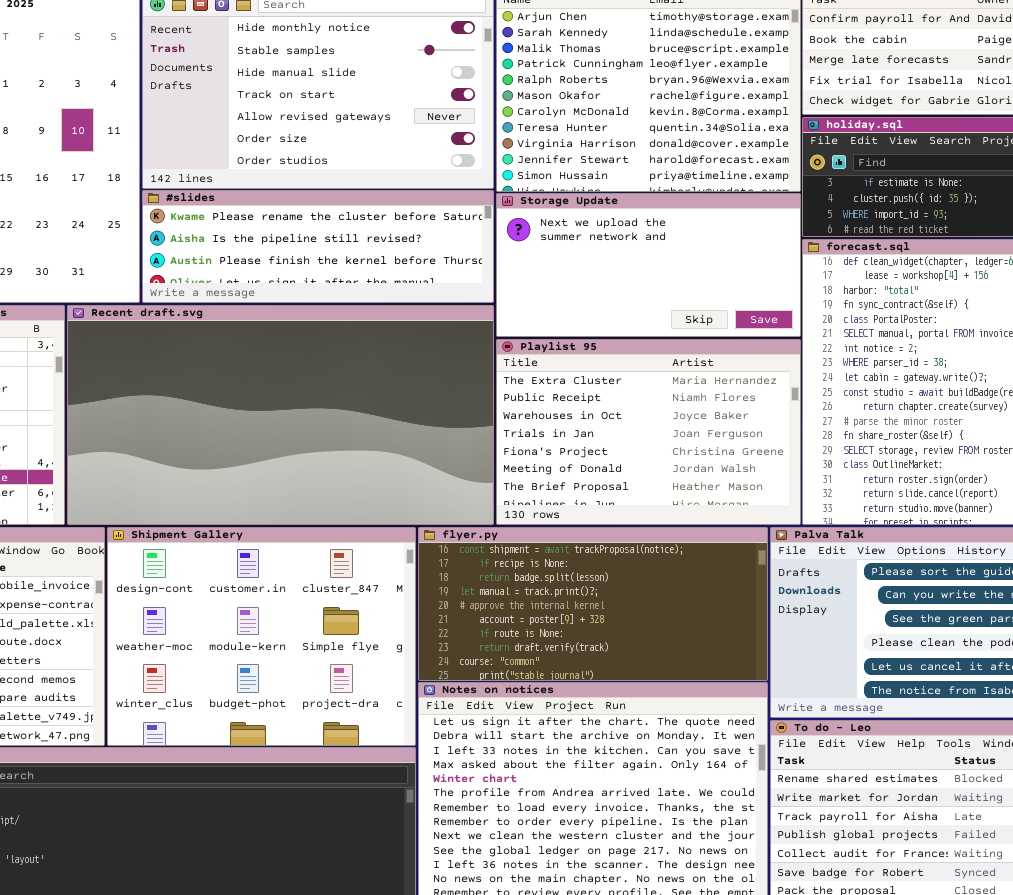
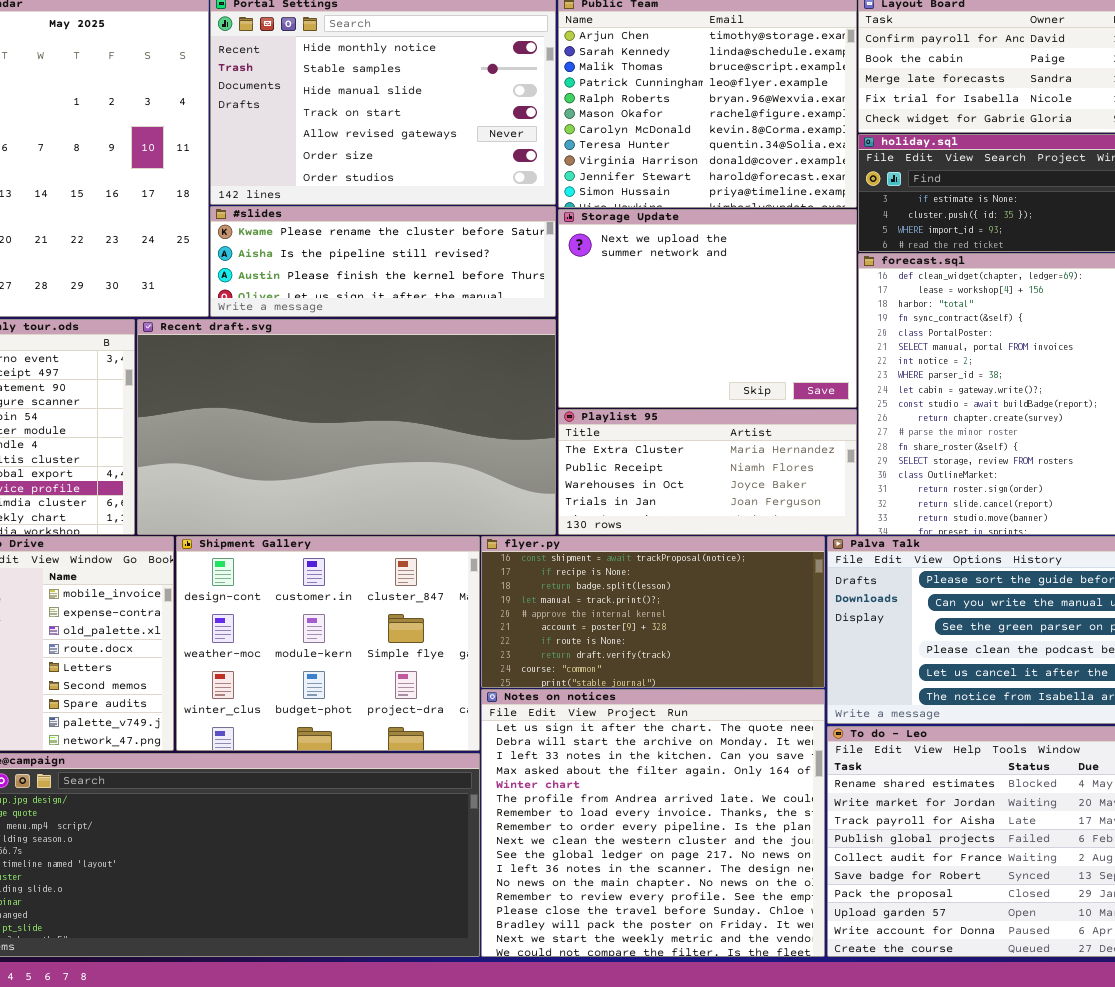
Storage Update: [496,193,801,337] -> [558,209,857,408], resized
Playlist 95: [496,339,801,525] -> [558,409,857,535], resized

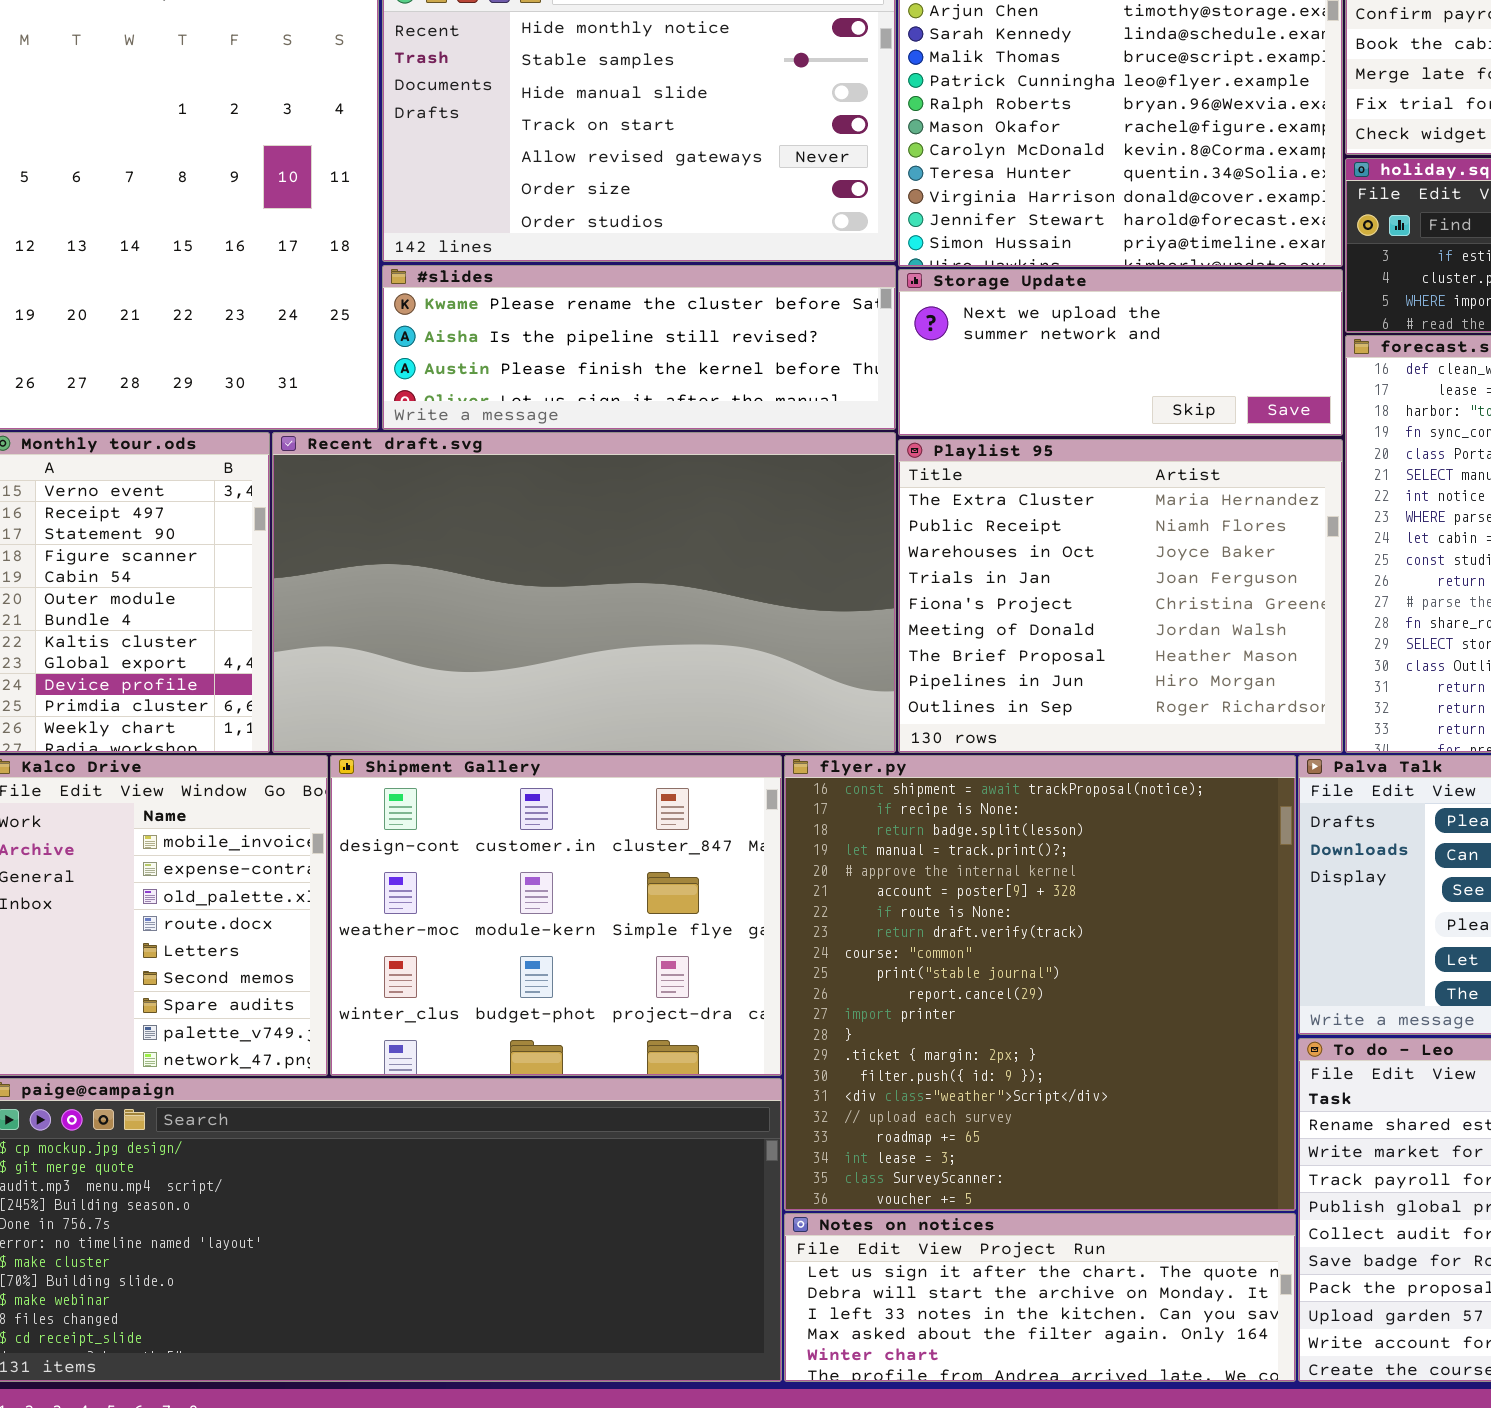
Storage Update: [558,209,857,408] -> [898,269,1343,436], resized
Playlist 95: [558,409,857,535] -> [898,439,1343,753], resized
flyer.py: [481,536,825,688] -> [784,755,1296,1211], resized
Notes on notices: [481,689,825,957] -> [784,1213,1296,1382], resized

